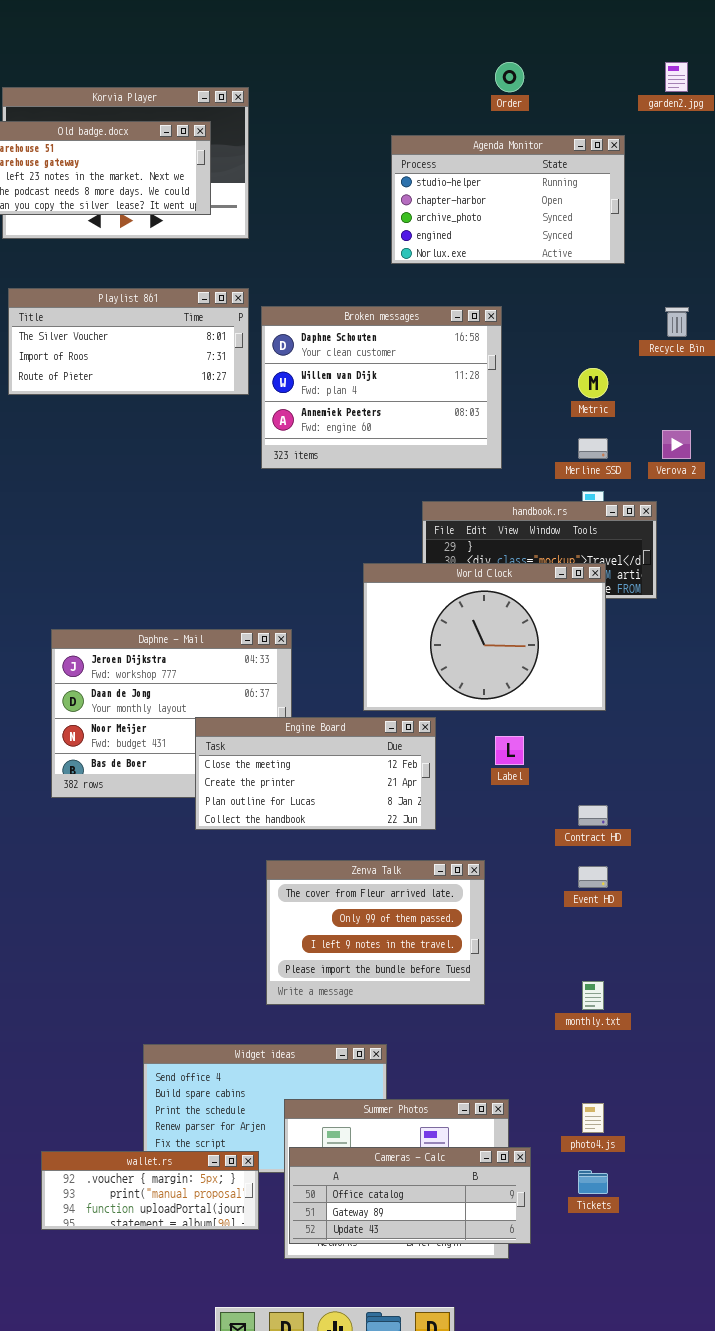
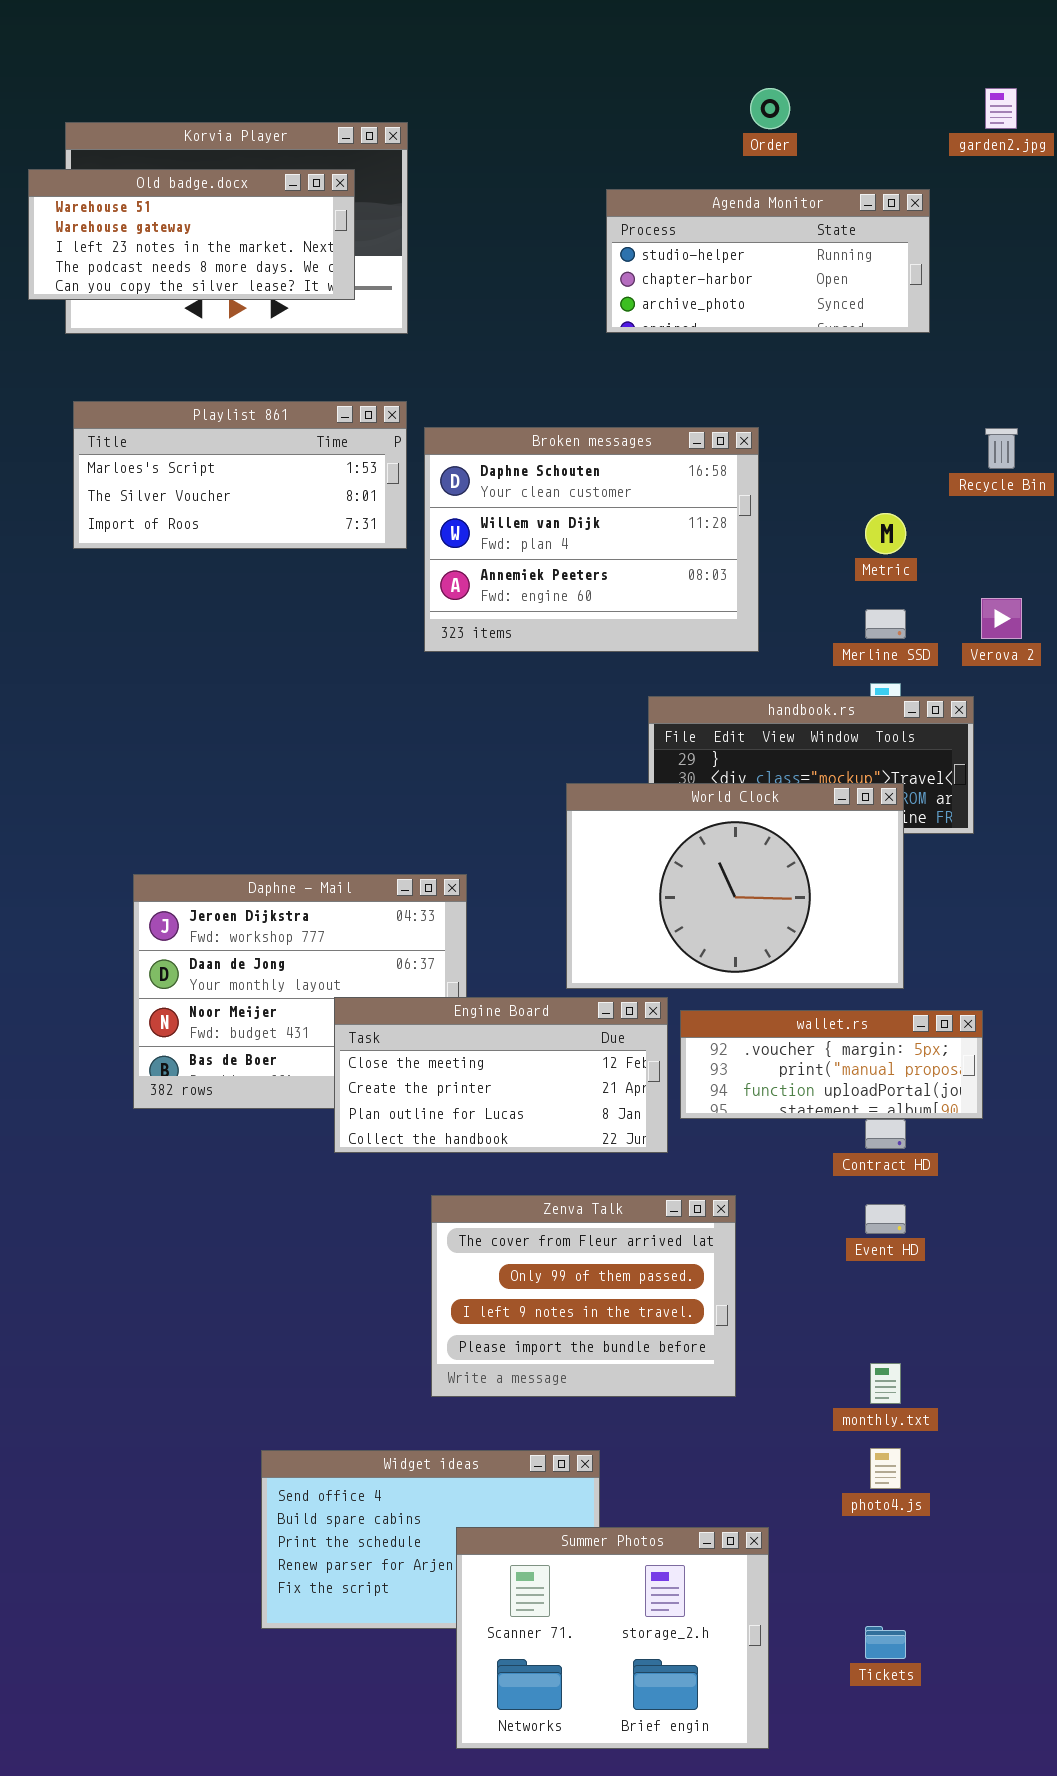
Agenda Monitor: [391,135,625,264] -> [606,189,930,333], resized
Playlist 861: [8,288,249,395] -> [73,401,407,549], scrolled up 1 row
photo4.js: [582,1103,604,1133] -> [870,1448,901,1489], moved
Cameras - Calc: [289,1147,531,1244] -> none, closed
wallet.rs: [41,1151,259,1230] -> [680,1010,983,1119], moved

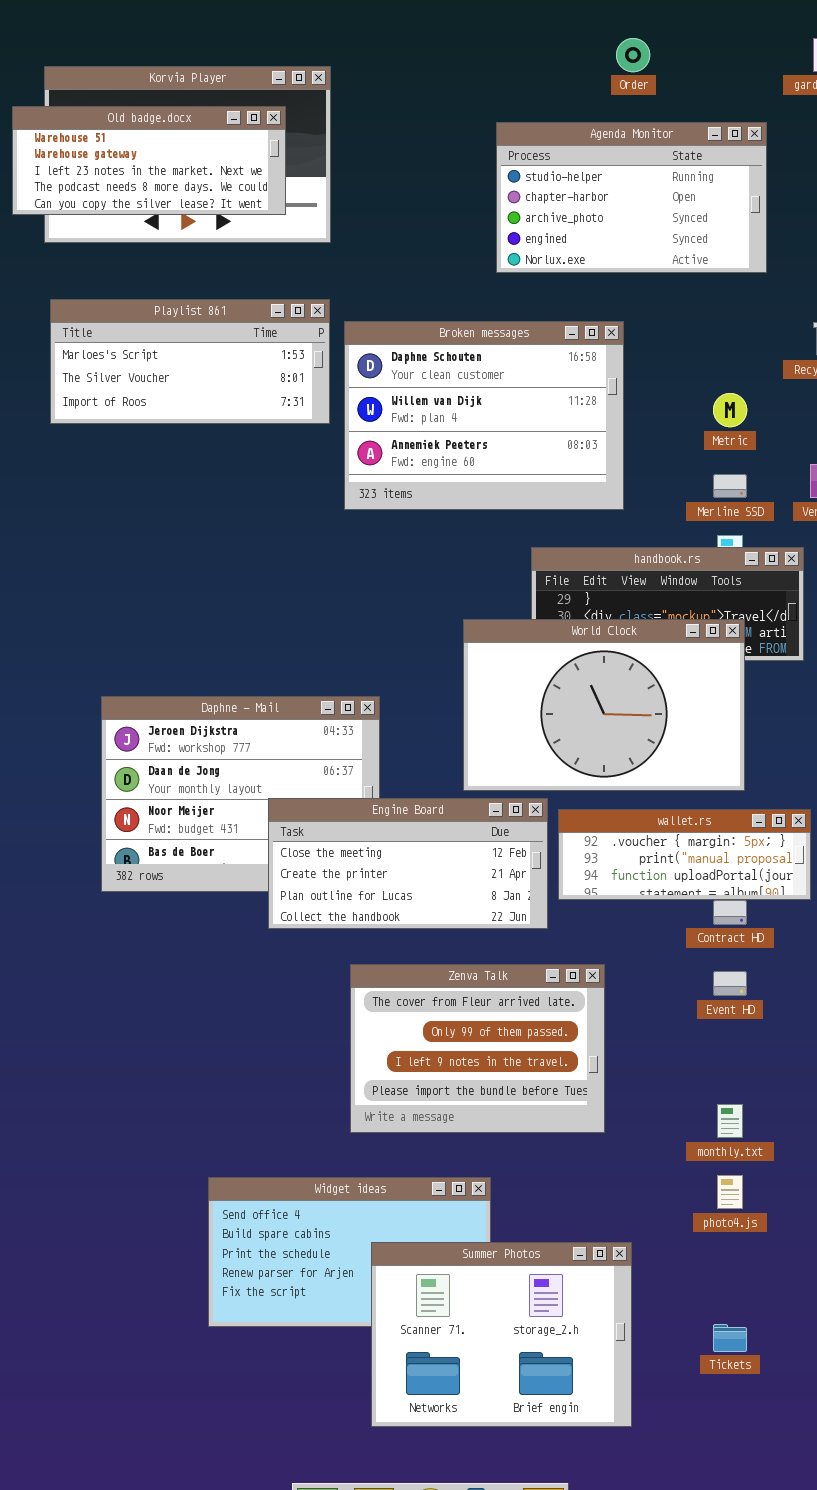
Agenda Monitor: [606,189,930,333] -> [496,122,767,273], resized

